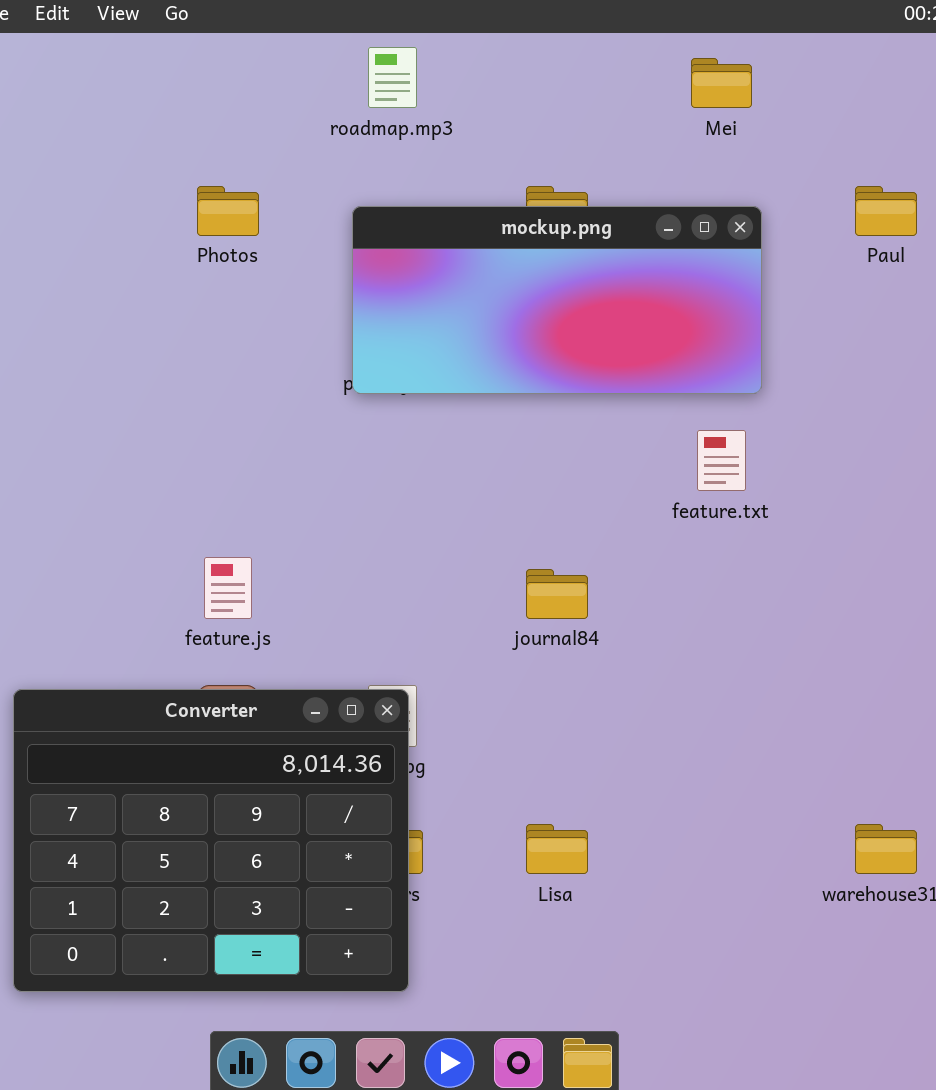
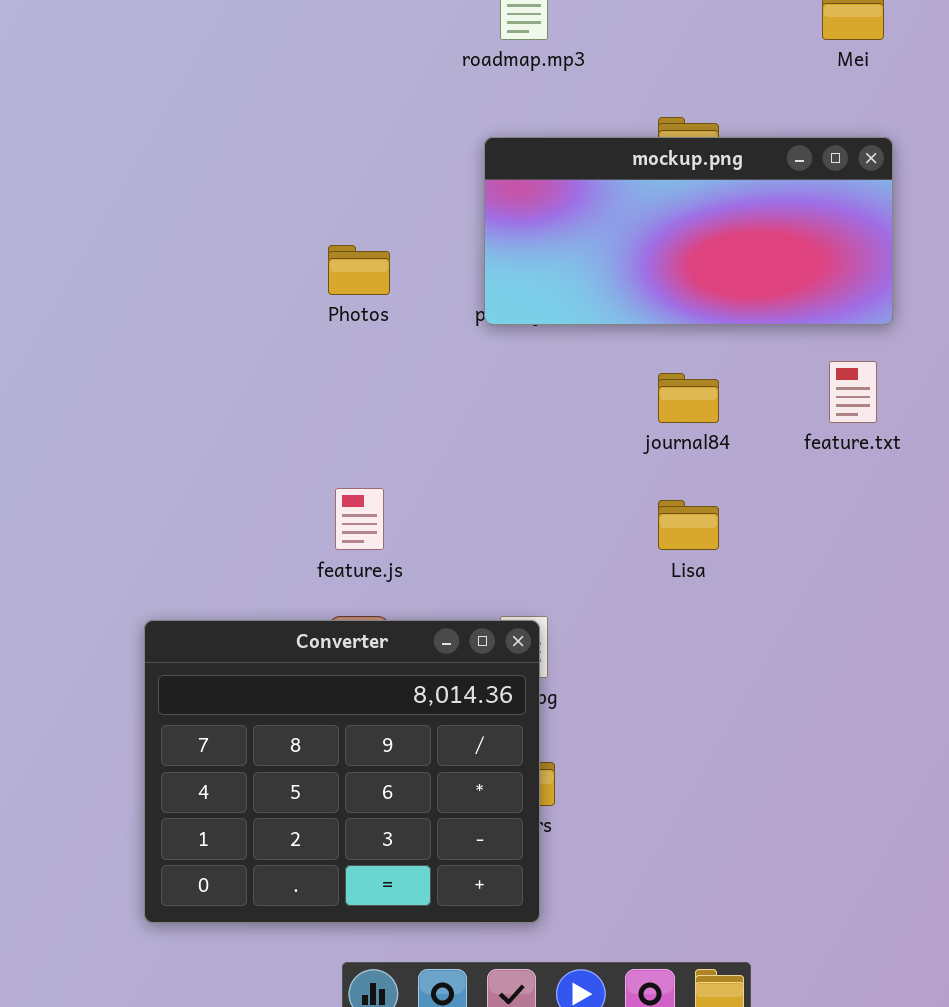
Photos: [197,186,259,236] -> [328,245,390,295], moved
journal84: [526,569,588,619] -> [658,373,719,423], moved
Lisa: [526,824,588,874] -> [658,500,719,550], moved

